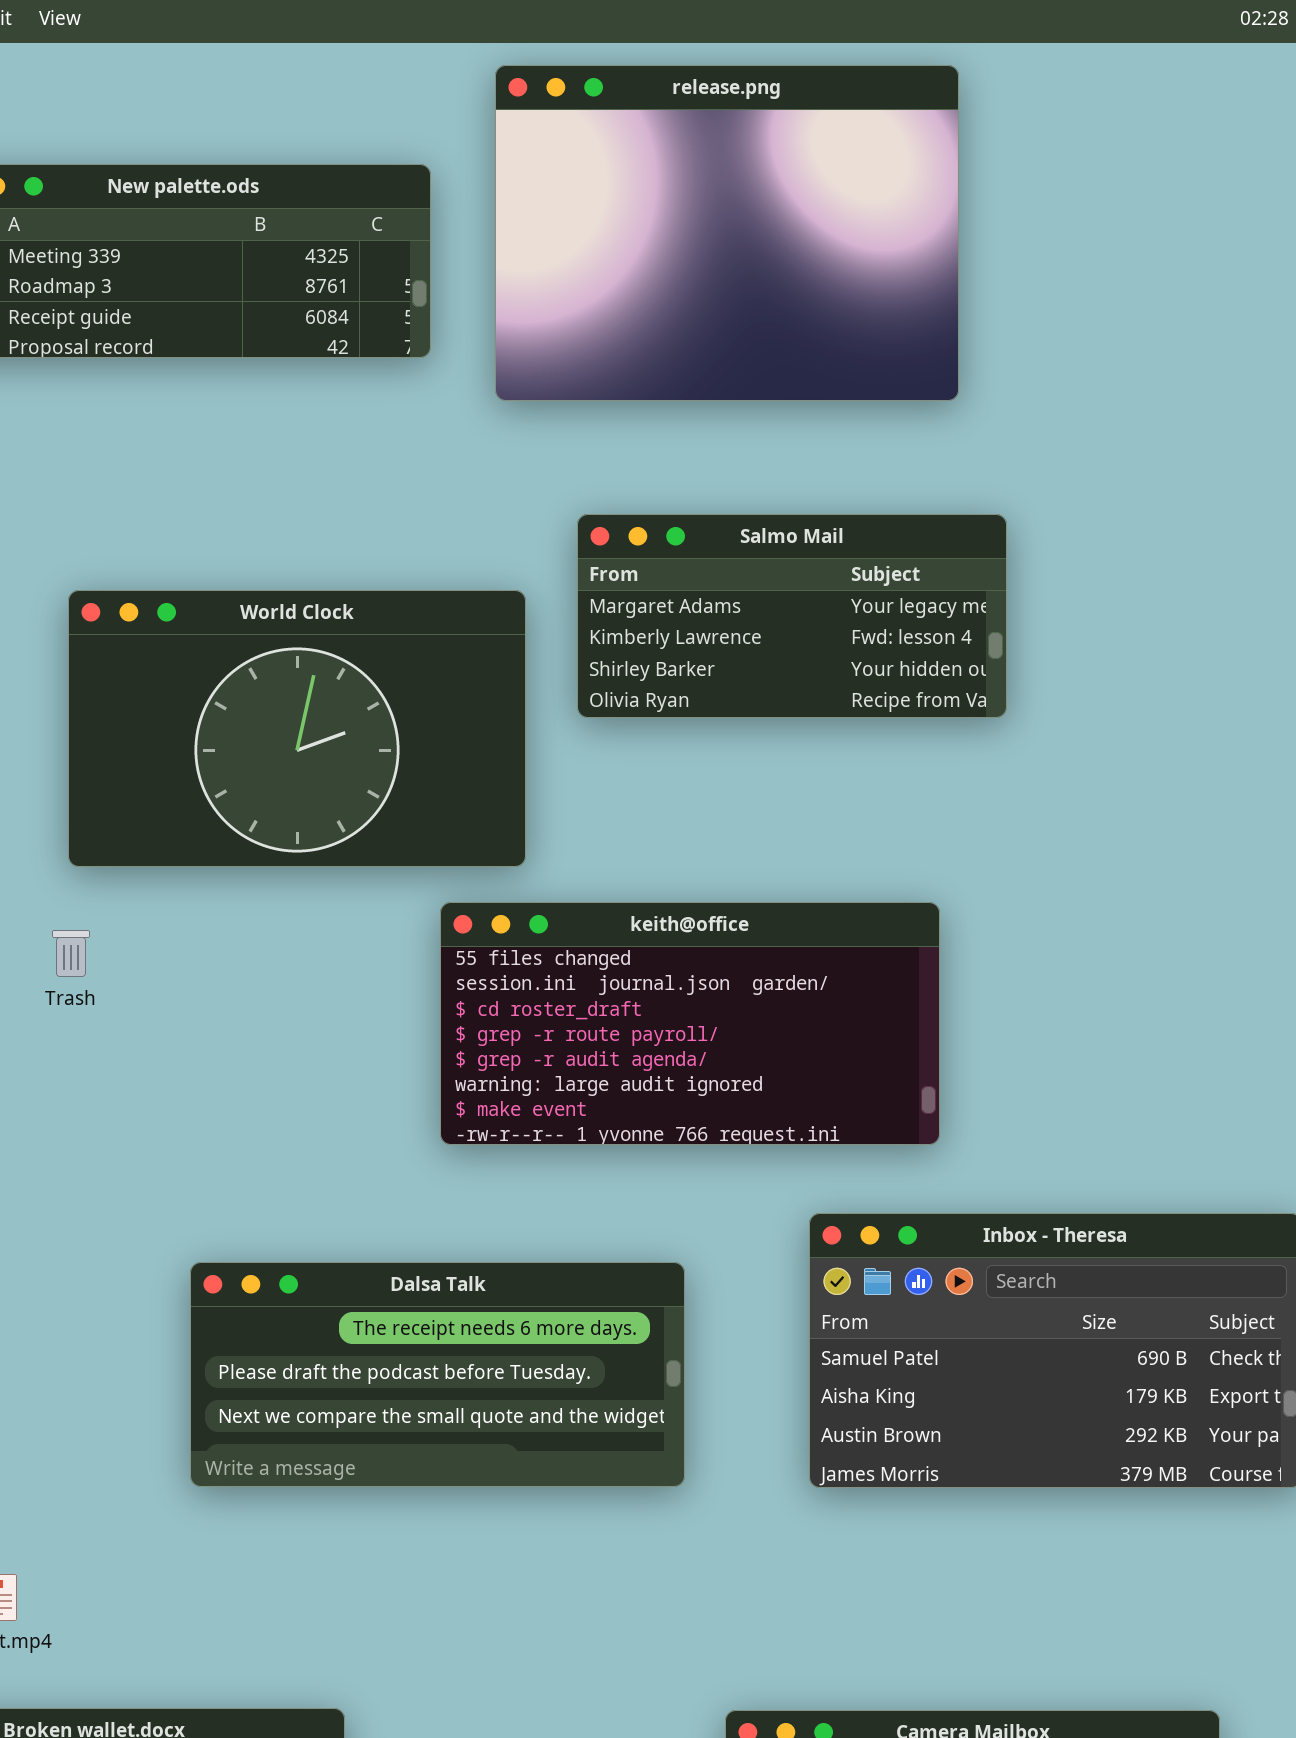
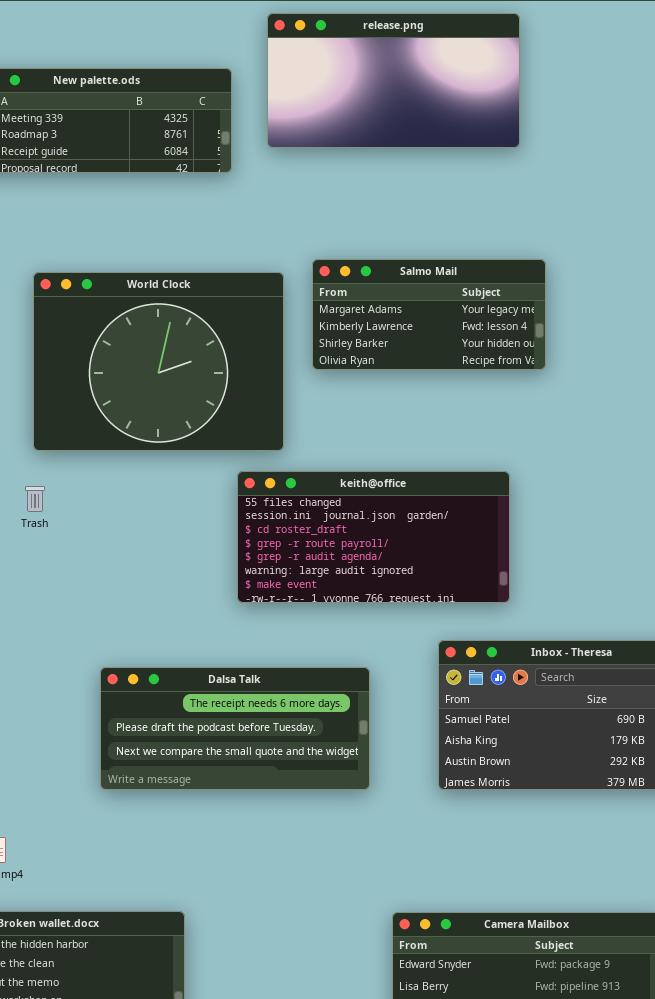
release.png: [495,65,959,401] -> [267,13,520,148], resized
World Clock: [68,590,526,867] -> [33,272,284,451], resized

